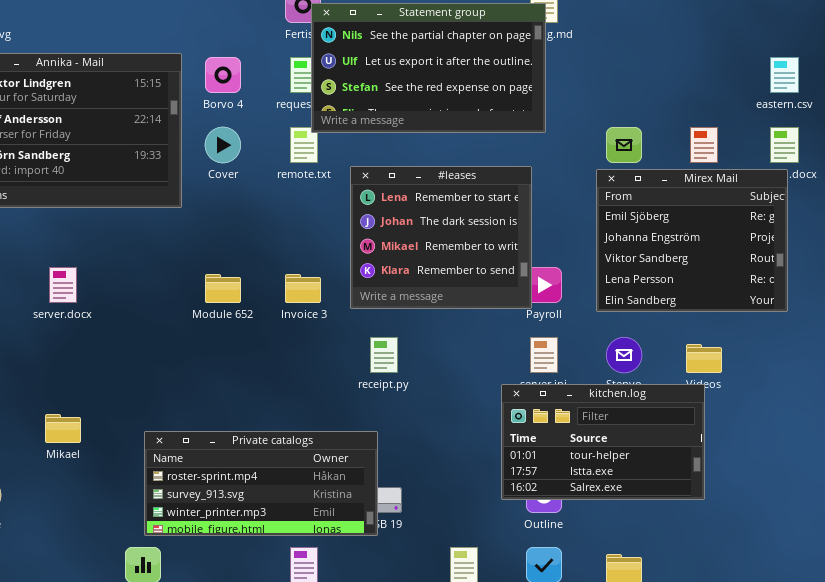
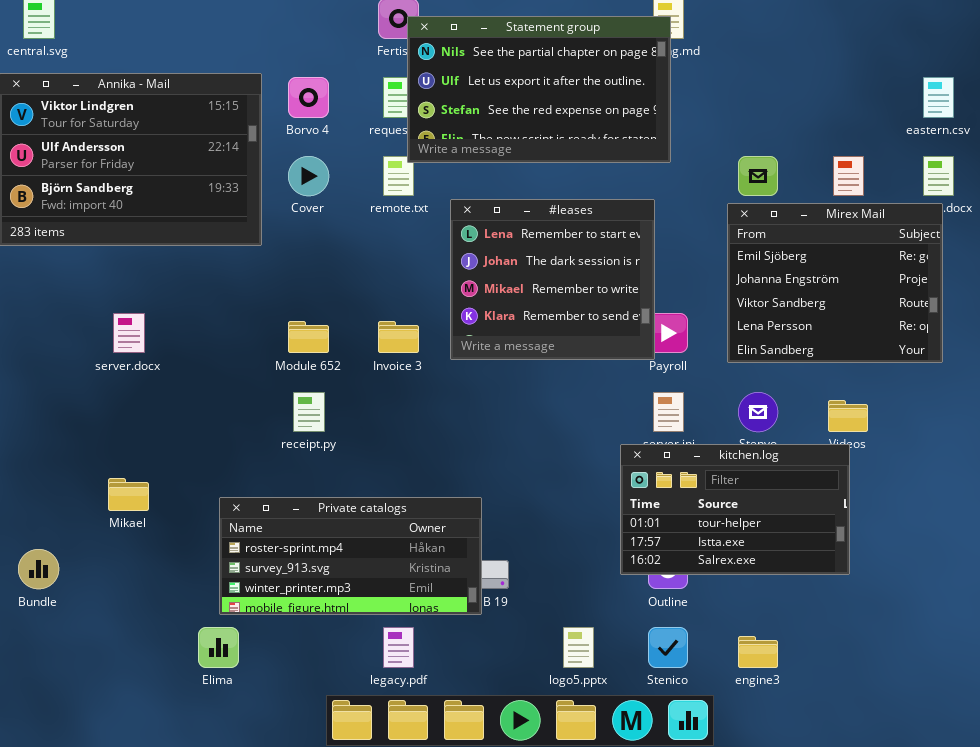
receipt.py: [370,337,398,373] -> [293,392,325,432], moved

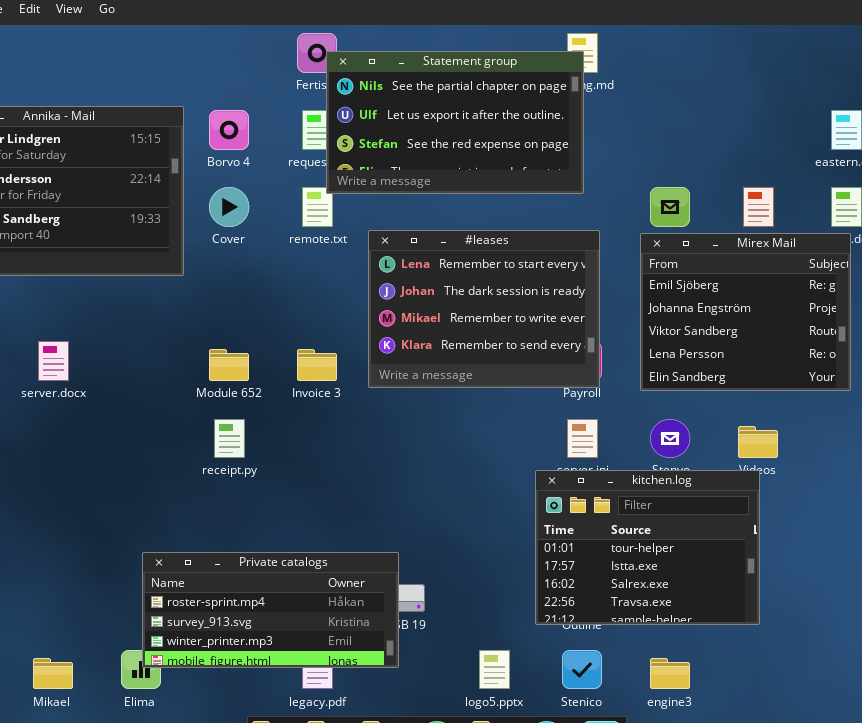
#leases: [450,199,655,360] -> [368,230,600,388], resized
kitchen.log: [620,444,850,575] -> [535,470,760,625], resized
Mikael: [108,478,149,511] -> [33,658,73,689], moved
Private catalogs: [219,497,482,615] -> [142,552,399,668], moved

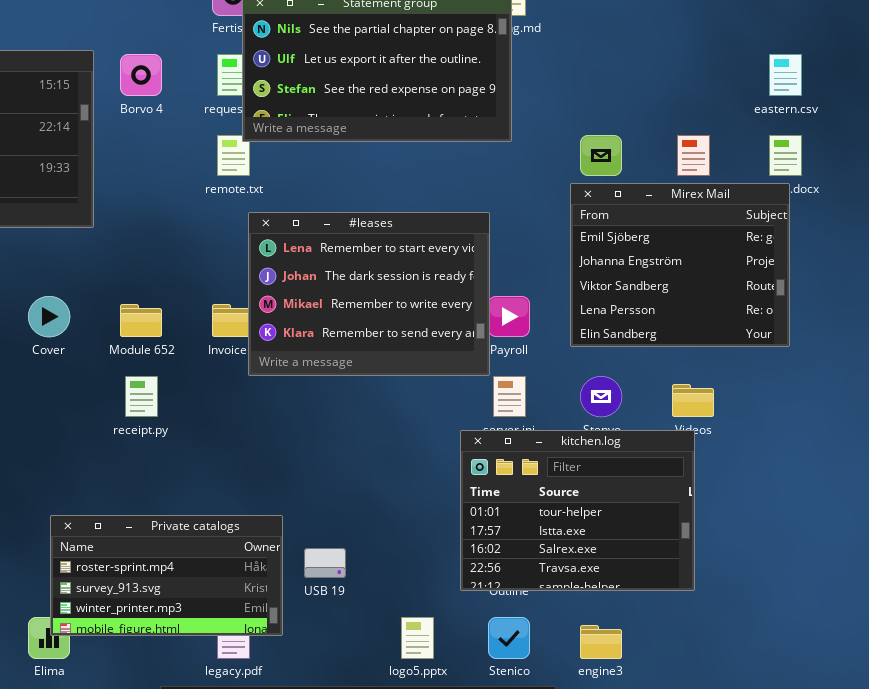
Cover: [209,187,249,227] -> [28,296,70,337], moved
#leases: [368,230,600,388] -> [248,212,490,376], moved
Private catalogs: [142,552,399,668] -> [50,515,283,636], resized

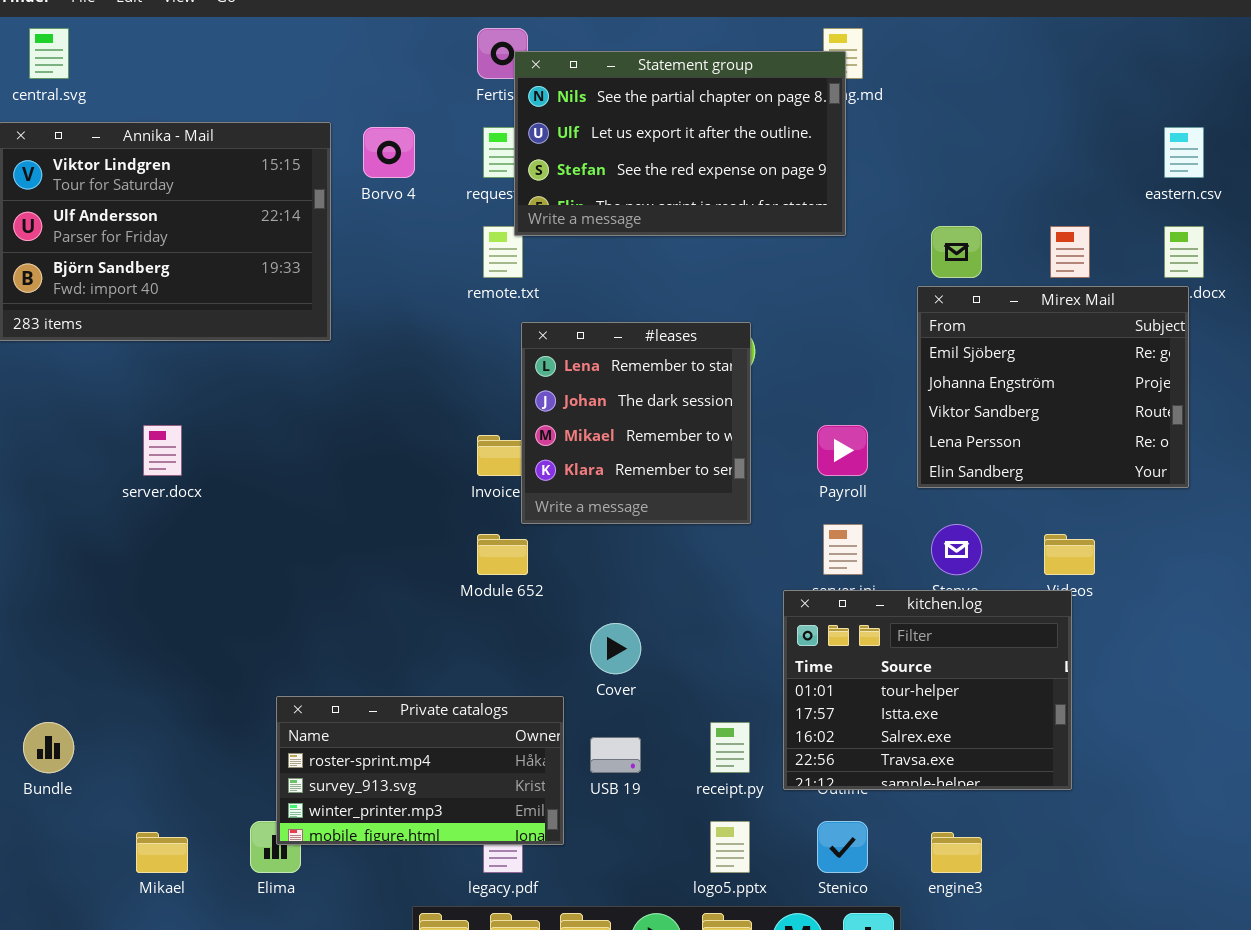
#leases: [248,212,490,376] -> [521,322,751,524], resized
Cover: [28,296,70,337] -> [590,623,641,674], moved
Module 652: [120,304,162,337] -> [477,534,528,575], moved
receipt.py: [125,376,158,417] -> [710,722,750,773], moved

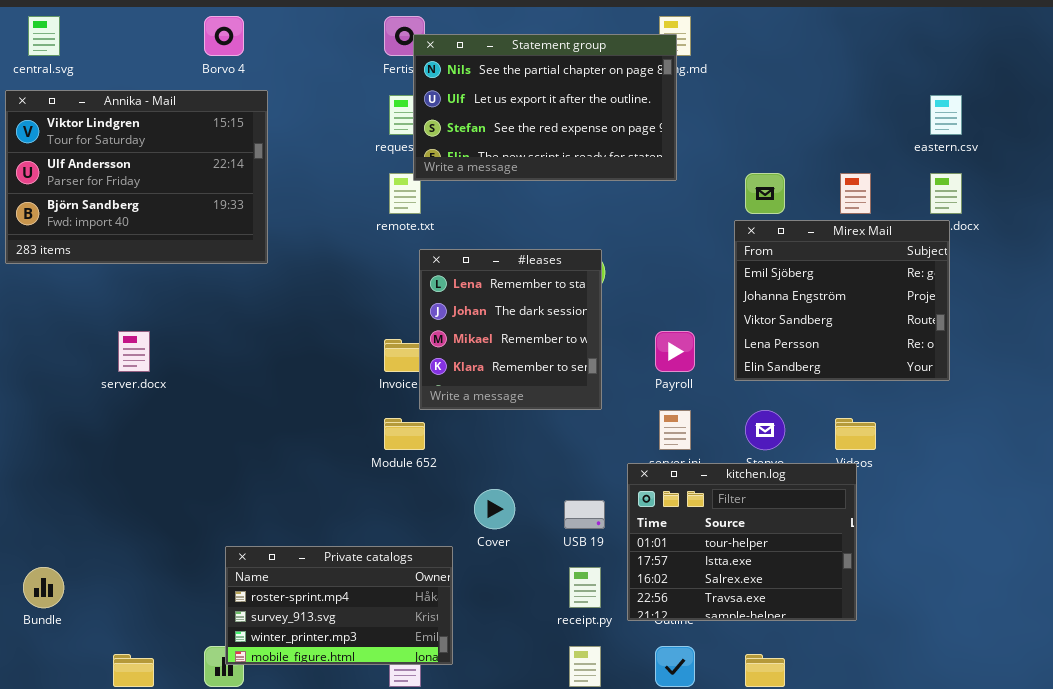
Borvo 4: [363,127,415,178] -> [204,16,244,56], moved
USB 19: [590,737,641,773] -> [564,500,605,529], moved

